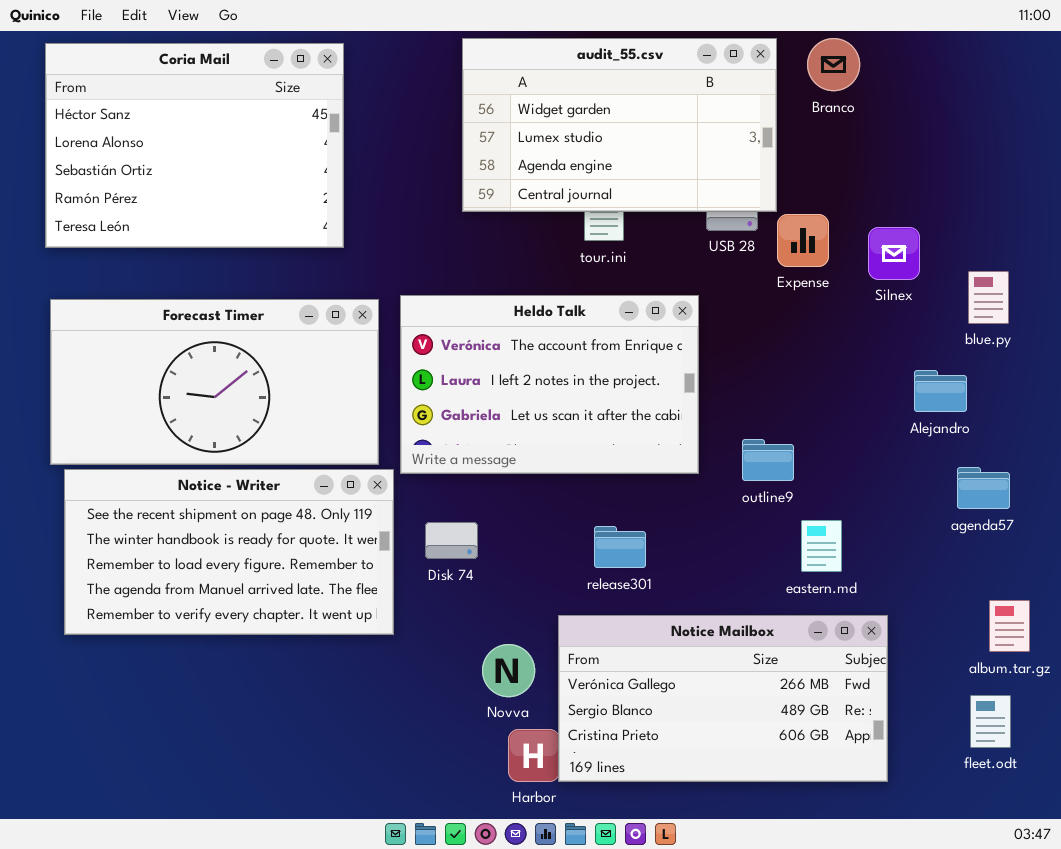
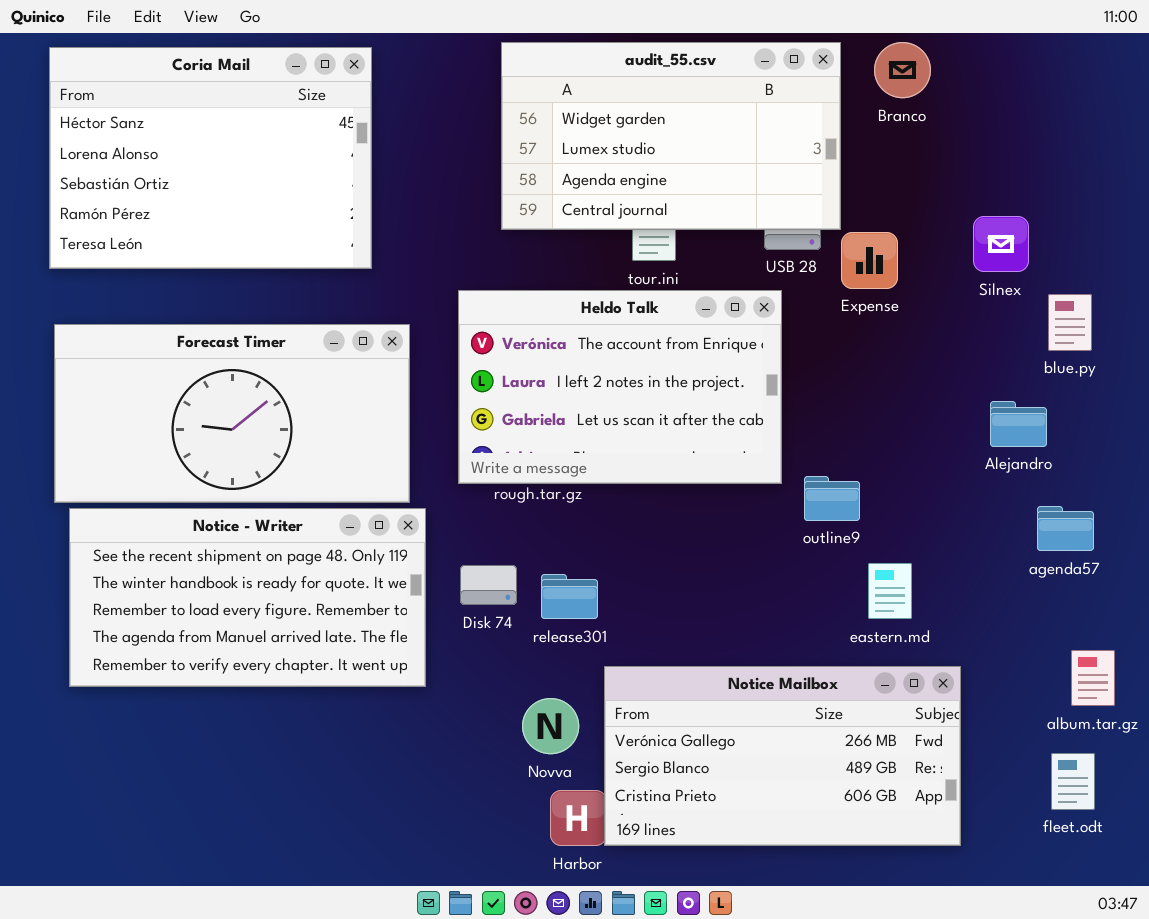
Silnex: [868,227,920,280] -> [973,216,1029,272], moved
Heldo Talk: [400,295,699,474] -> [458,290,782,484], moved
release301: [594,526,646,568] -> [541,574,598,619], moved

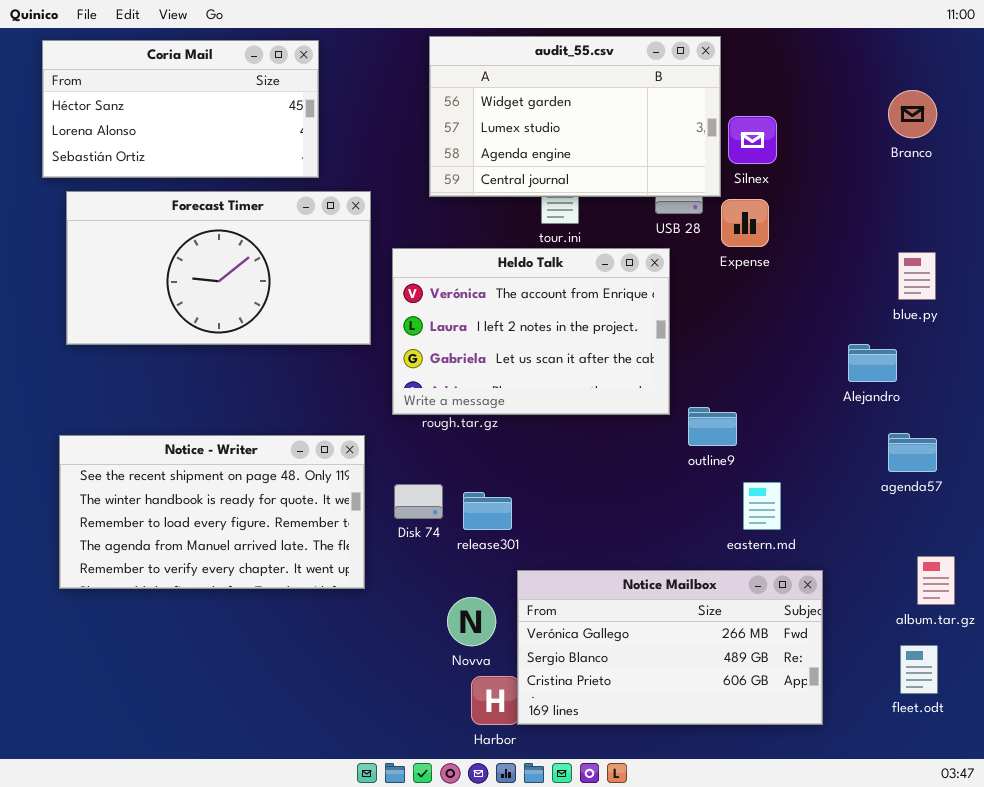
Branco: [874,42,931,98] -> [888,90,937,138], moved
Coria Mail: [49,47,372,269] -> [42,40,319,178], resized
Silnex: [973,216,1029,272] -> [728,116,777,164], moved
Forecast Timer: [54,324,410,503] -> [66,191,371,345], moved

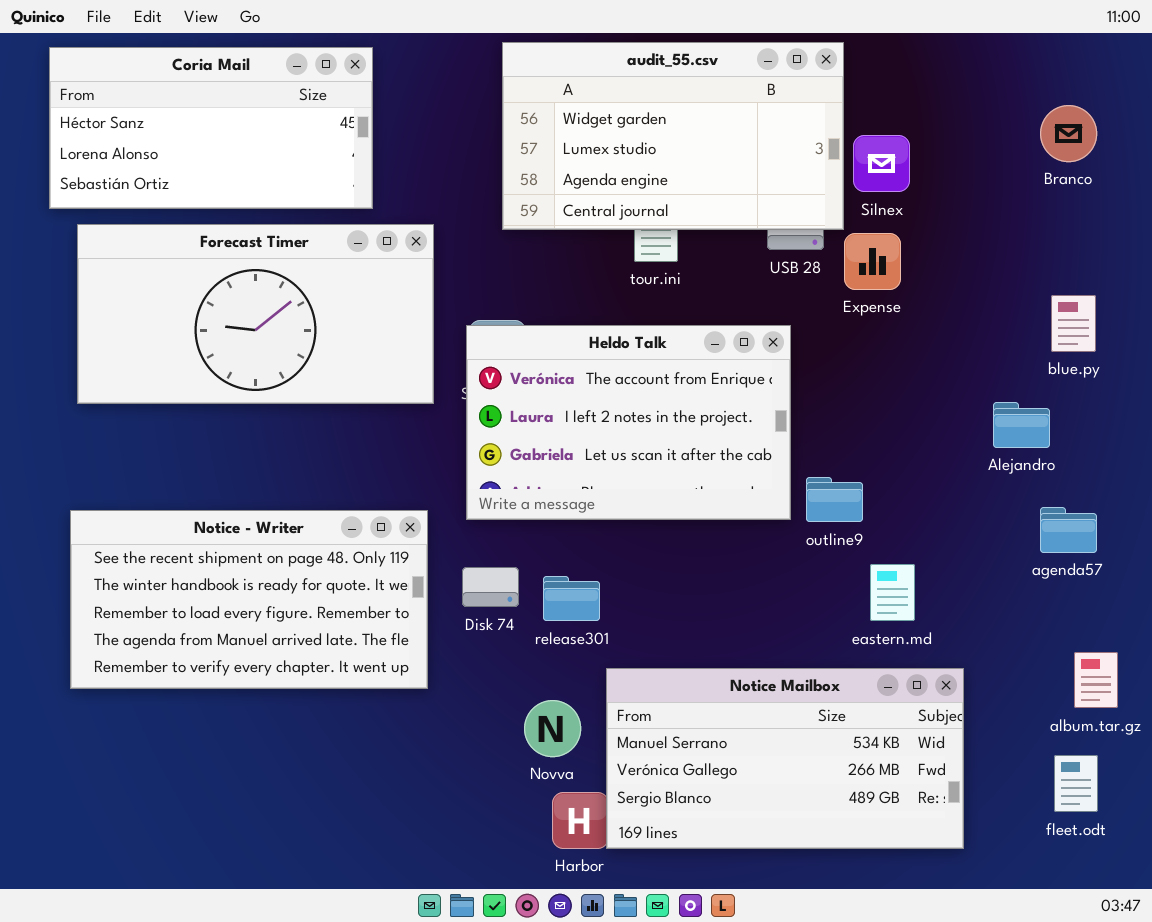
Heldo Talk: [392,248,670,415] -> [466,325,791,520], moved
Notice Mailbox: [517,570,823,725] -> [606,668,964,849], scrolled up 1 row

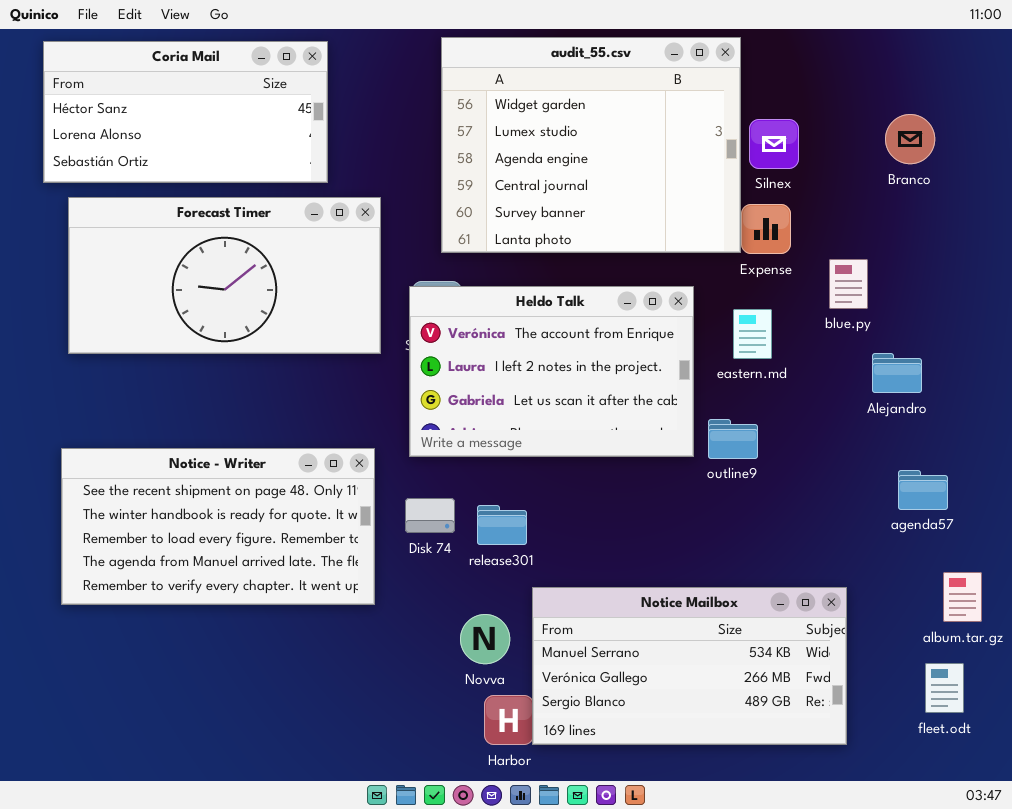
audit_55.csv: [502,42,844,230] -> [441,37,741,253], resized
Branco: [1040,105,1097,162] -> [885,114,935,164], moved
blue.py: [1051,295,1096,352] -> [829,259,868,309], moved
agenda57: [1040,507,1097,553] -> [898,470,948,510], moved
eastern.md: [870,564,915,621] -> [733,309,772,359], moved

